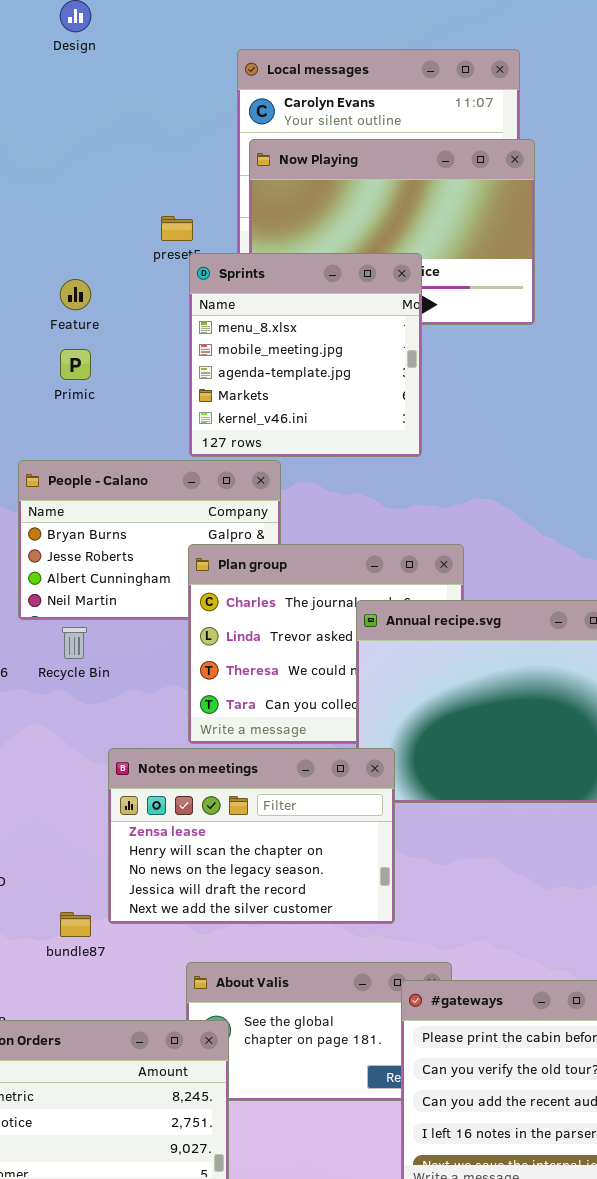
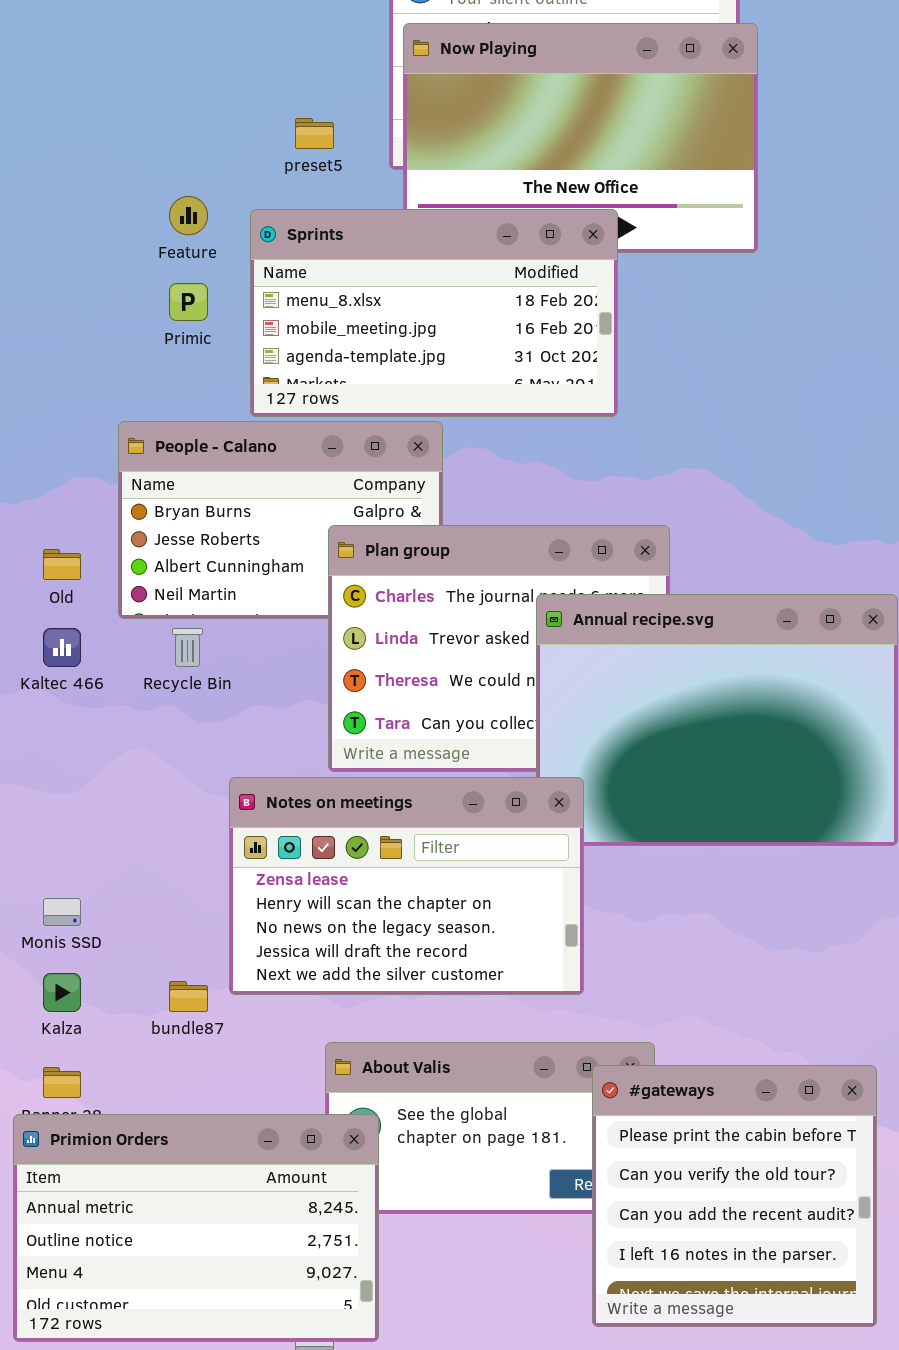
Sprints: [189,253,422,457] -> [250,209,618,417], resized

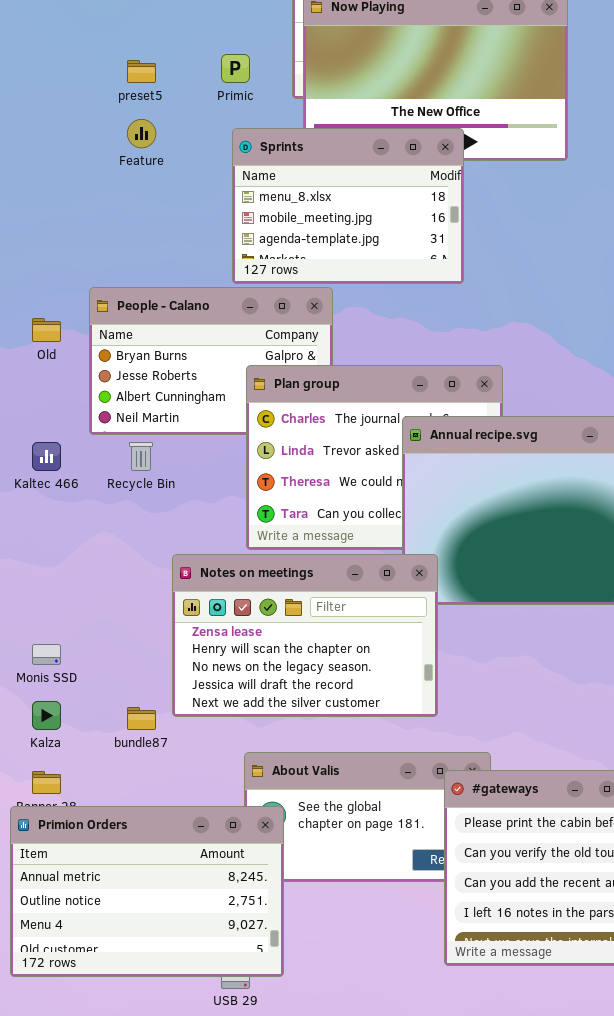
preset5: [295,118,334,149] -> [127,60,156,83], moved
Sprints: [250,209,618,417] -> [232,128,464,284], resized
Primic: [169,283,208,321] -> [221,54,250,83], moved
Old: [43,549,81,580] -> [32,318,61,342], moved

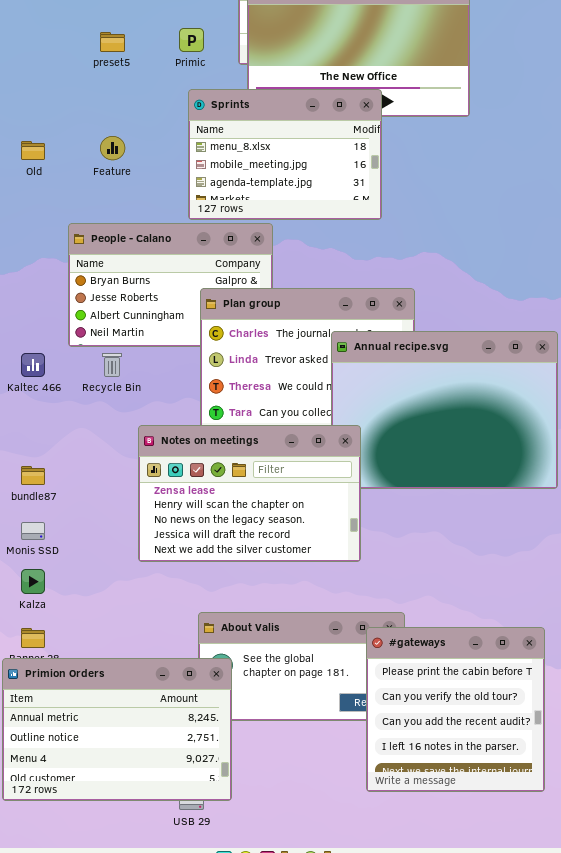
Feature: [127,119,156,148] -> [100,136,125,160], moved
Old: [32,318,61,342] -> [21,141,45,160], moved
Notes on meetings: [172,554,438,717] -> [138,425,361,562], moved
bundle87: [127,707,156,730] -> [21,466,45,485], moved

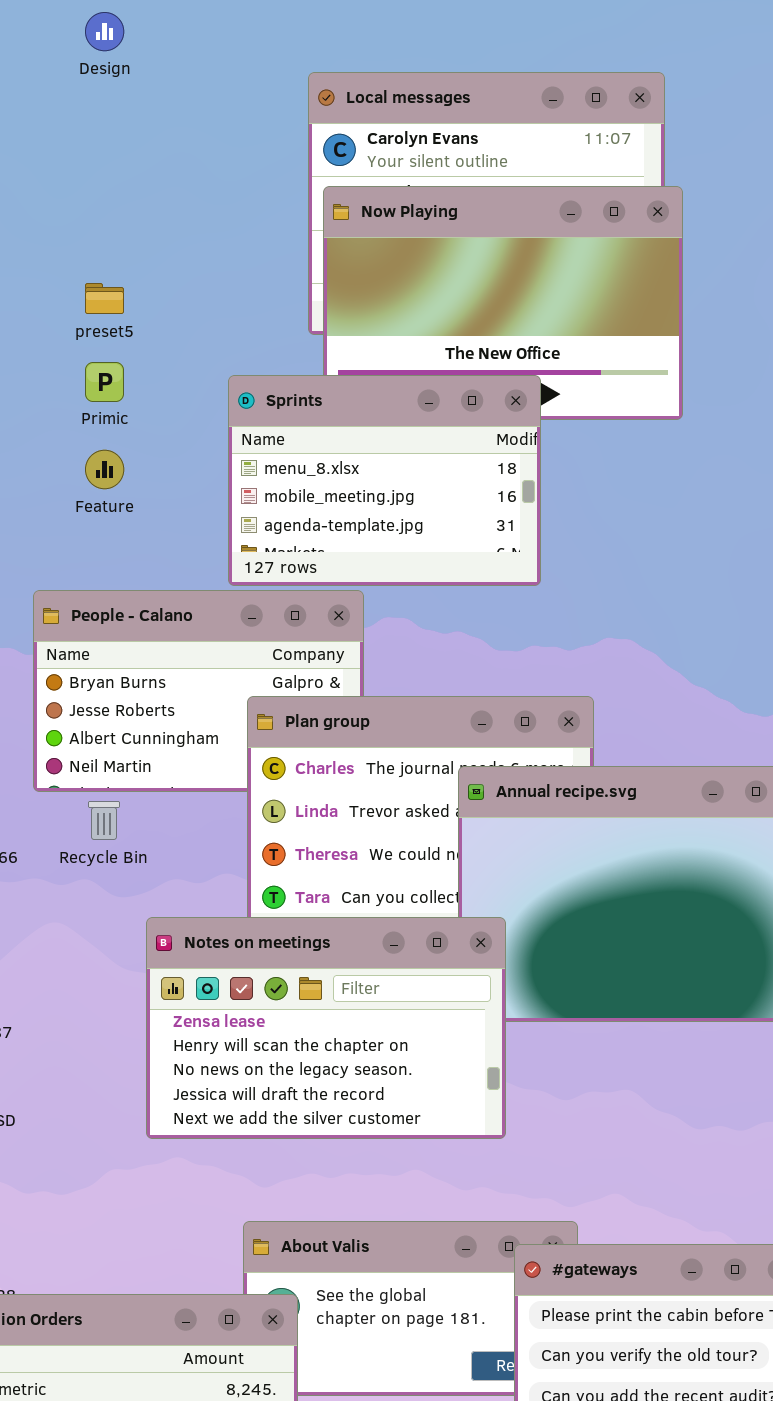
Primic: [179,28,204,52] -> [85,362,124,402], moved

